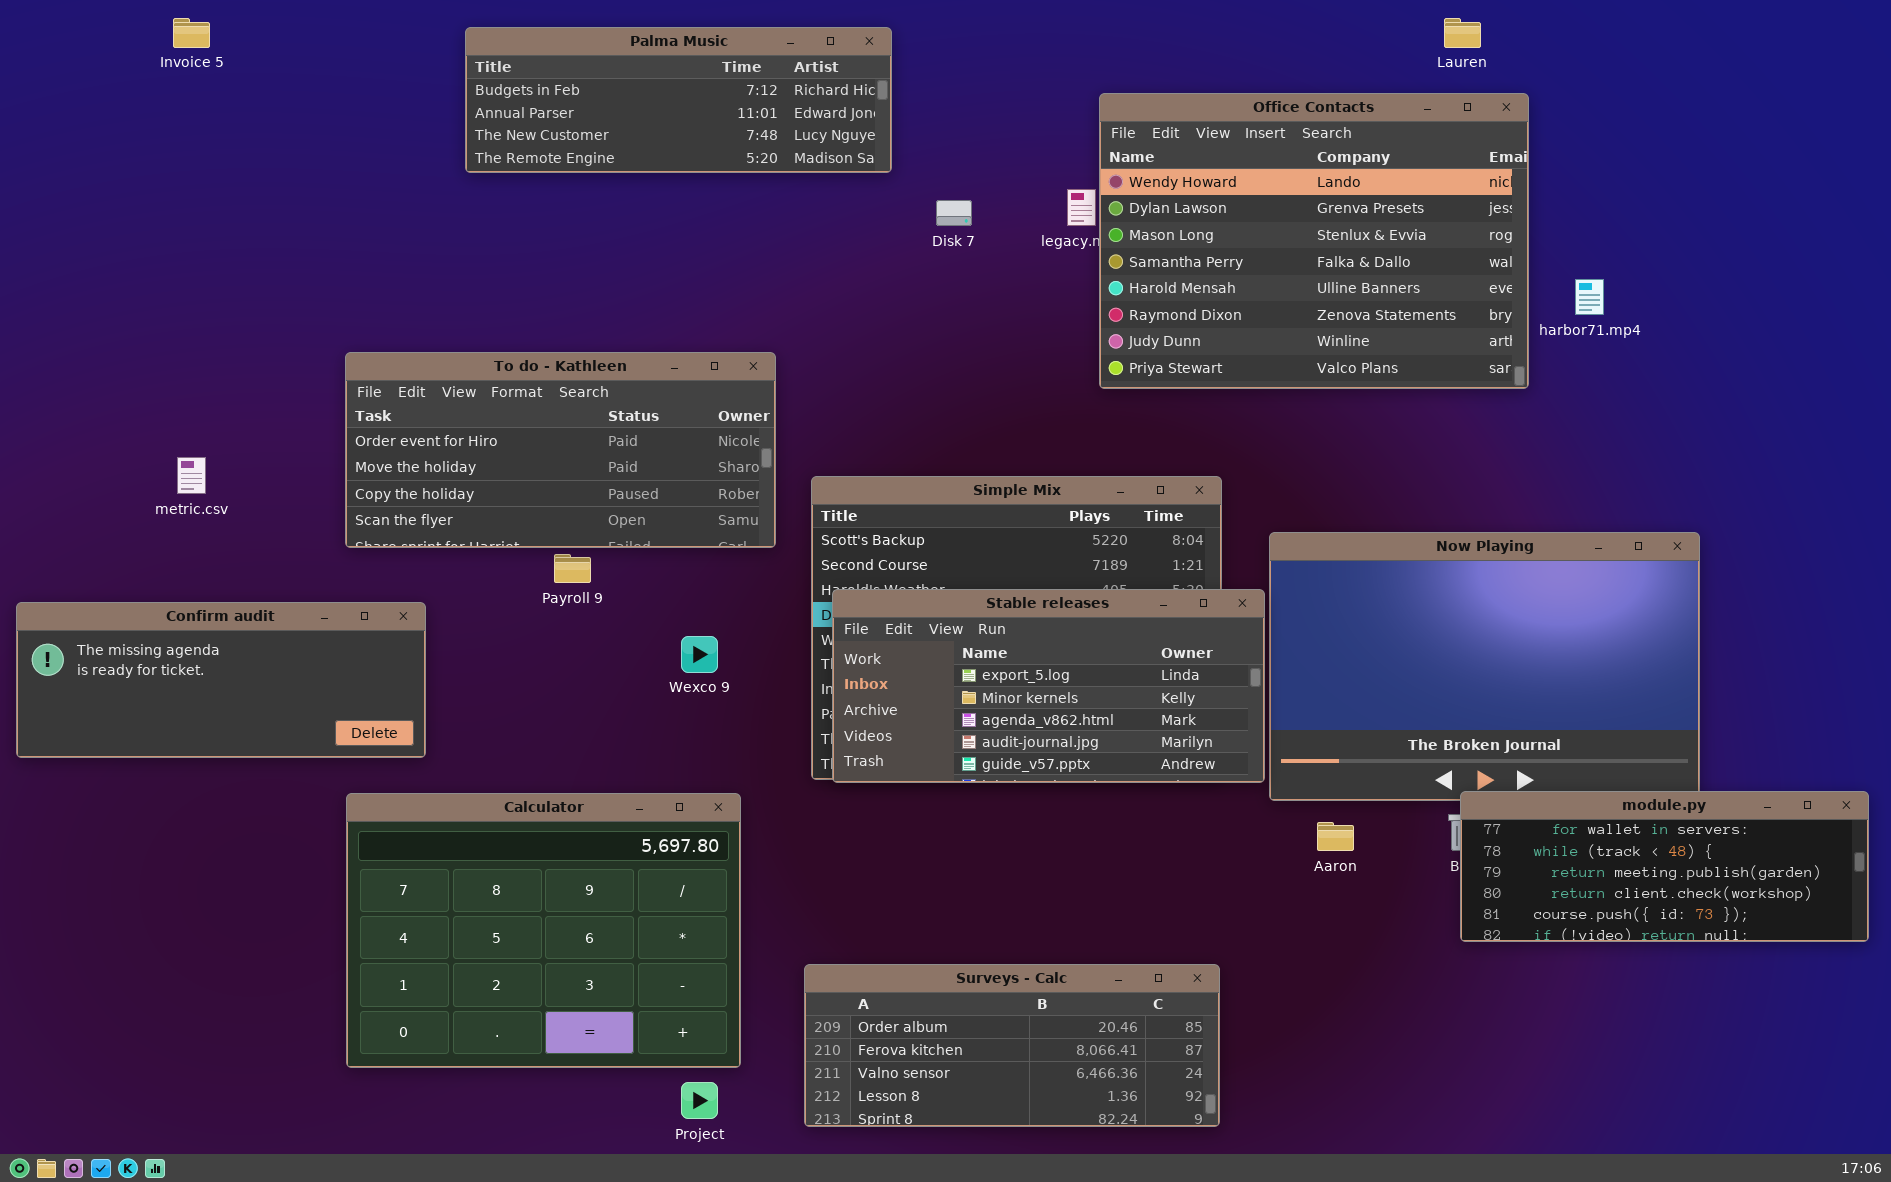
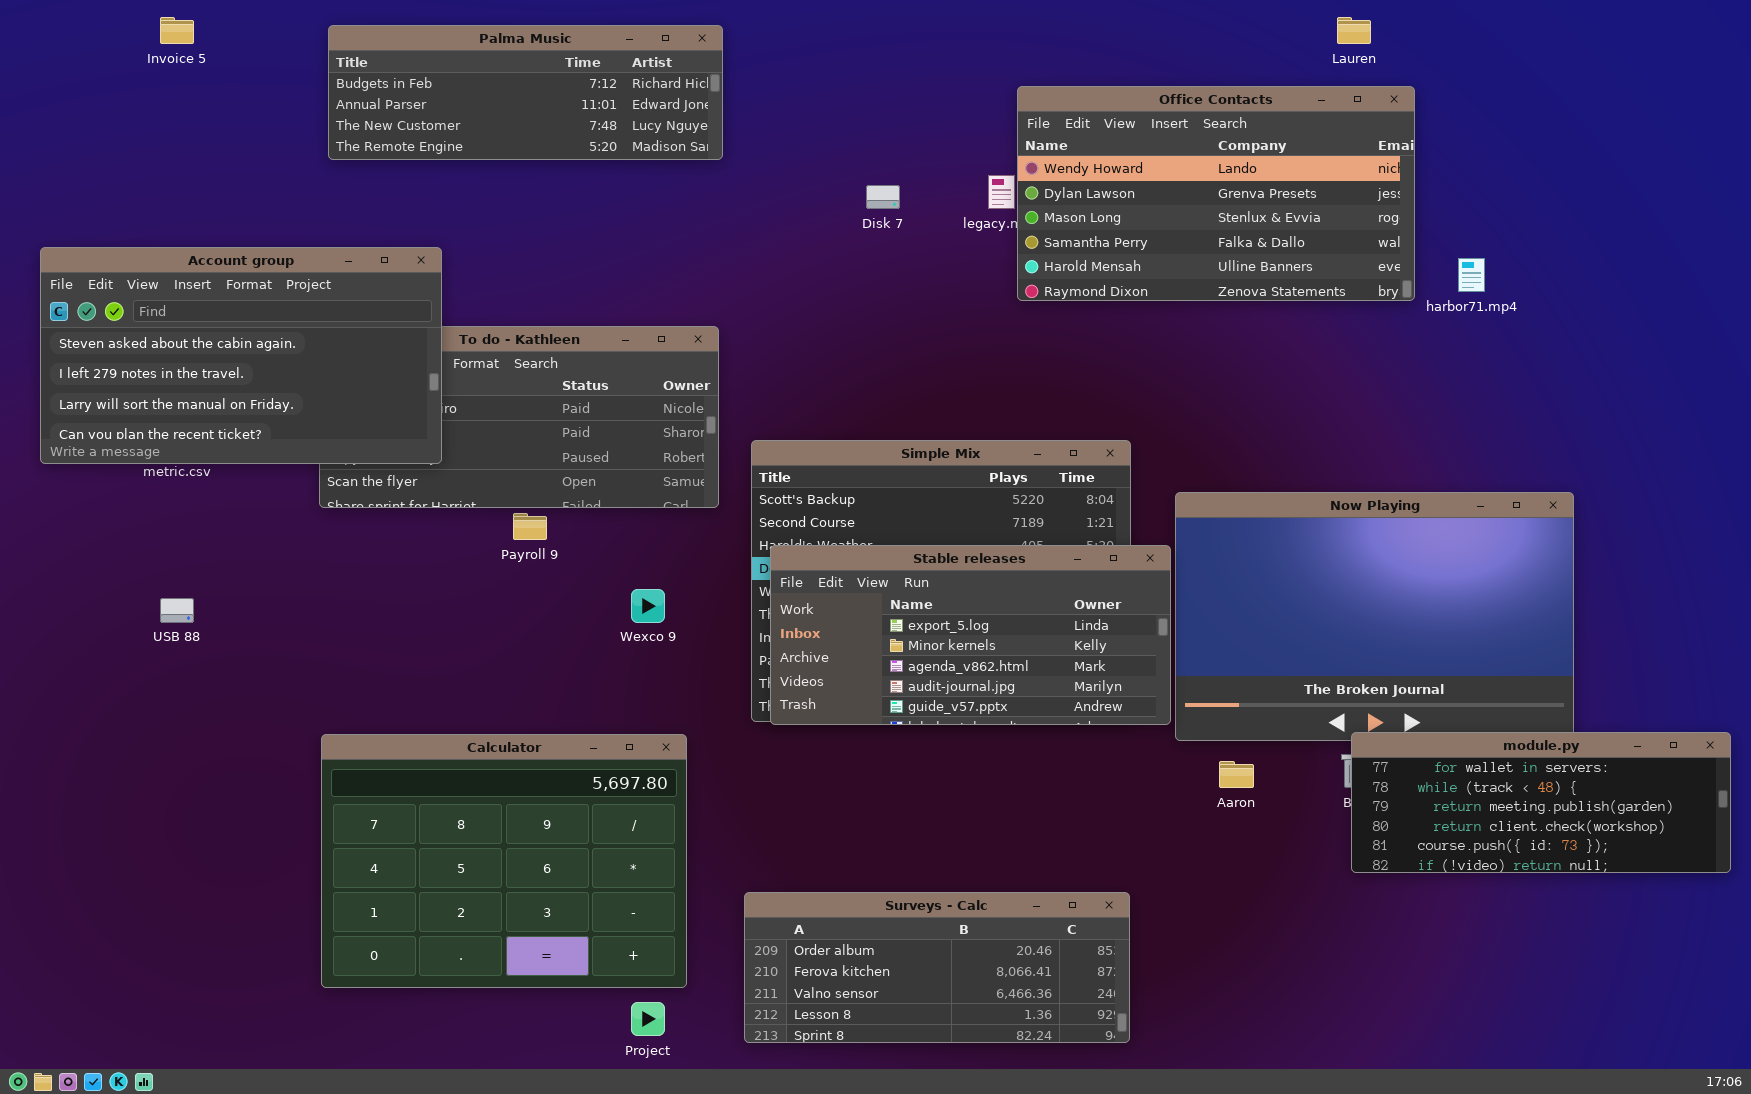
Palma Music: [465,27,892,173] -> [328,25,723,160], moved
Office Contacts: [1099,93,1529,389] -> [1017,86,1415,301], resized
Account group: none -> [40,247,442,464], opened
Confirm audit: [16,602,426,758] -> none, closed

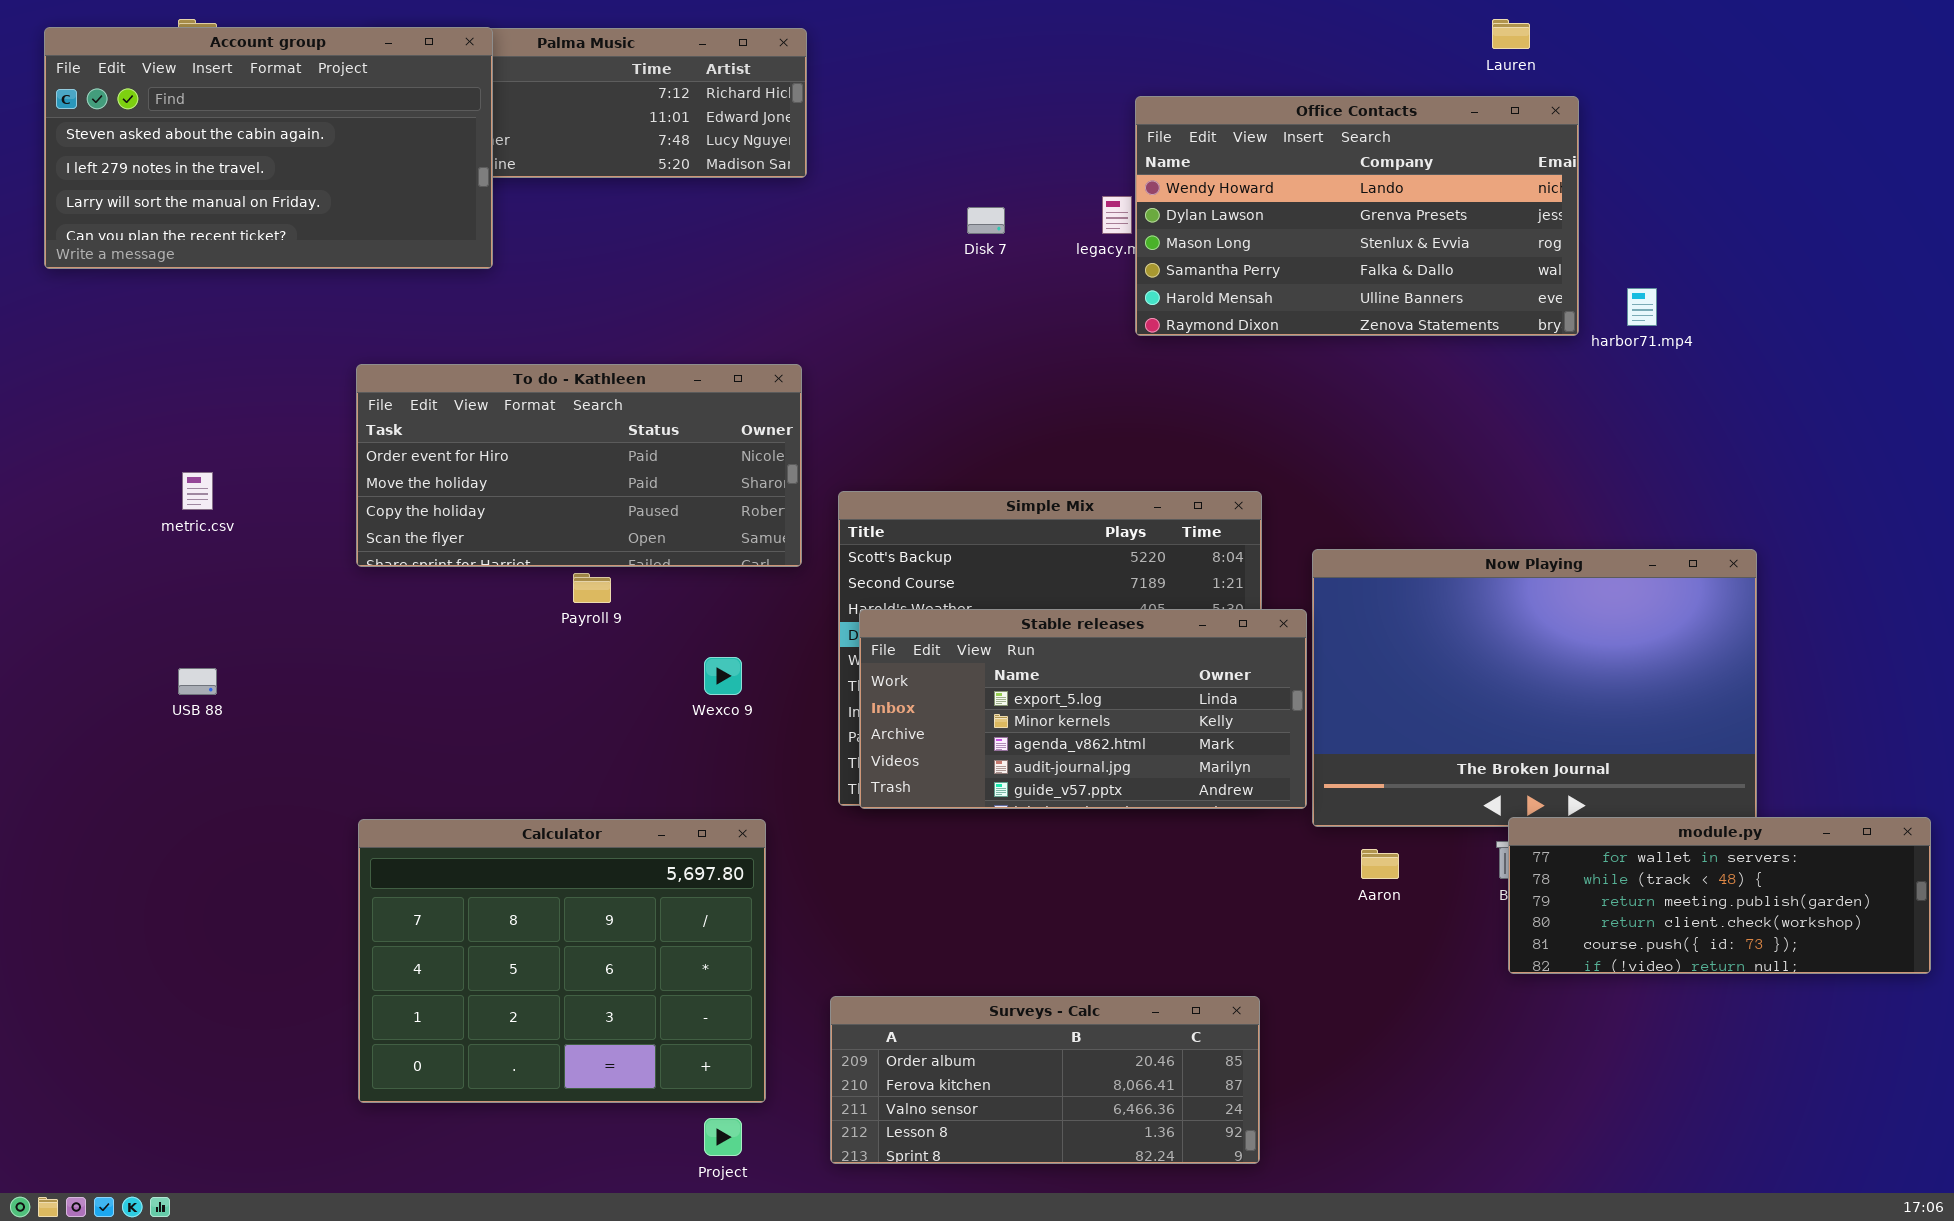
Account group: [40,247,442,464] -> [44,27,493,269], moved

